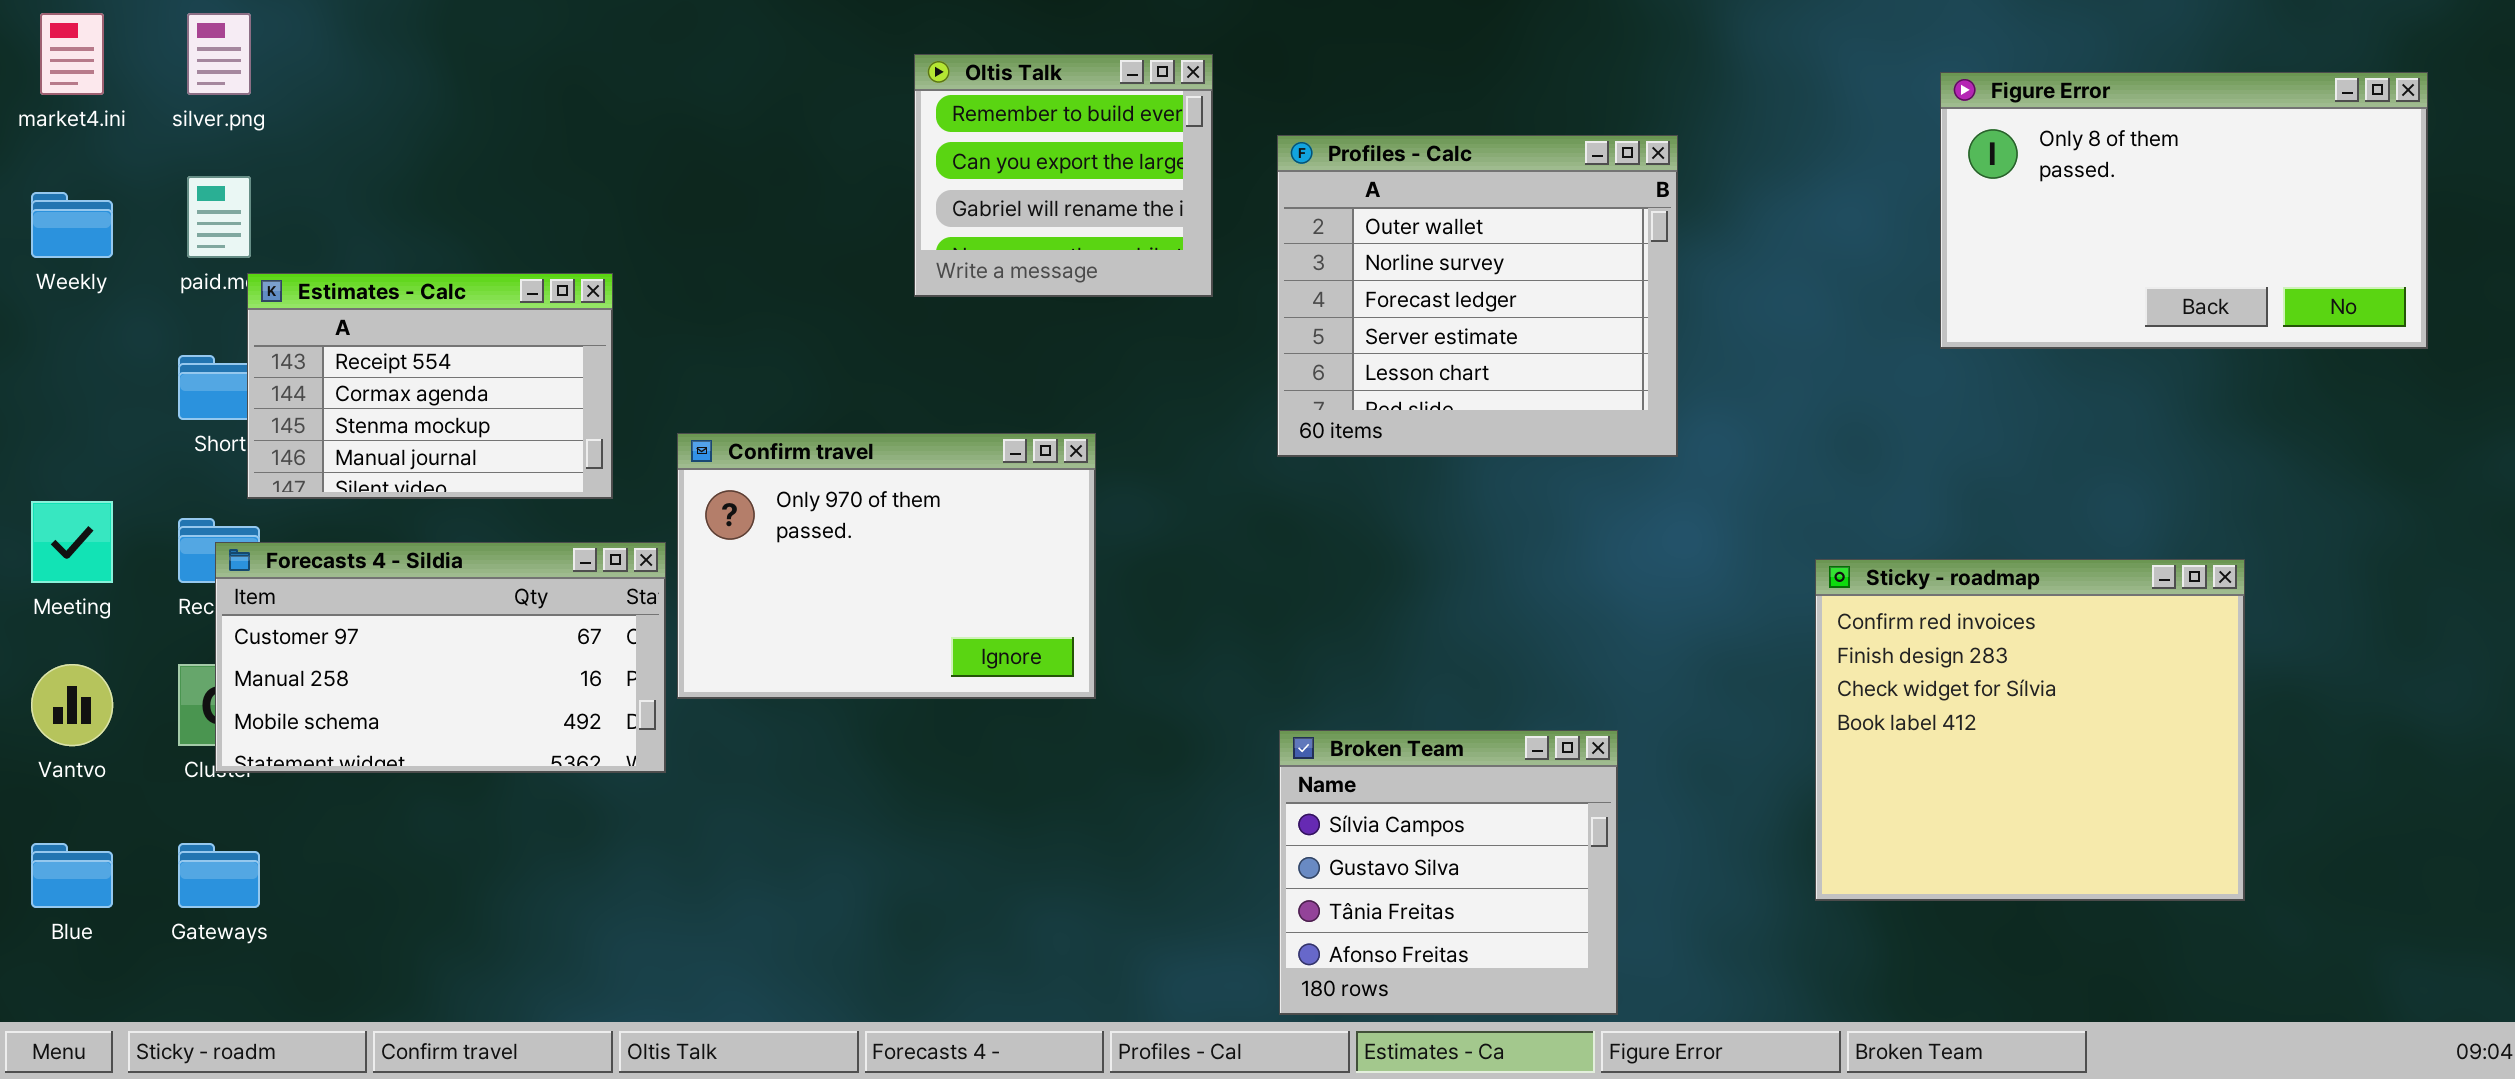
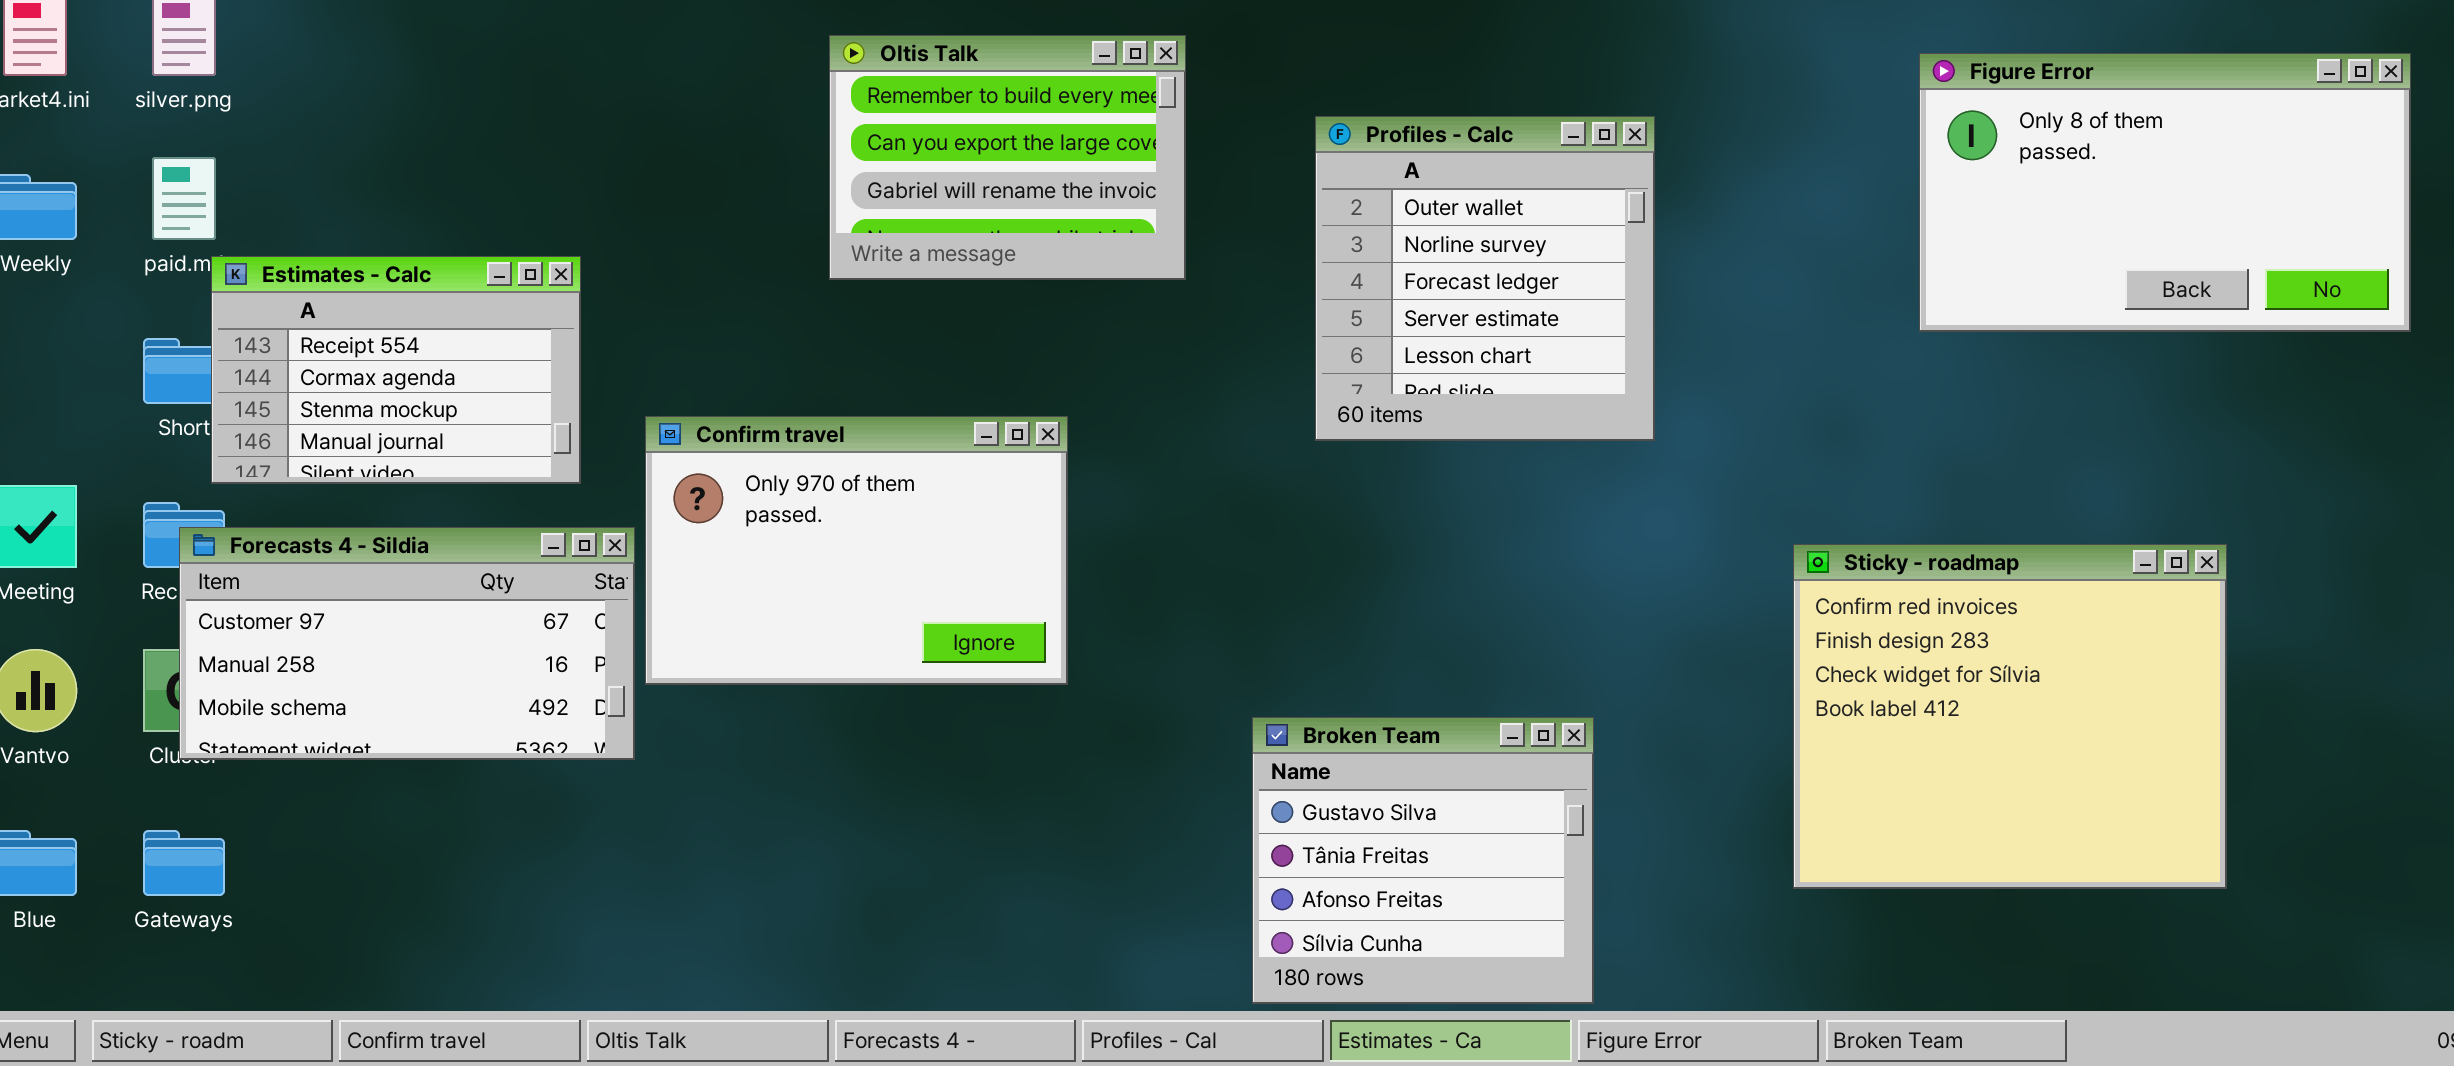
Oltis Talk: [914,54,1213,297] -> [829,35,1186,280], resized
Profiles - Calc: [1277,135,1678,457] -> [1315,116,1655,441], resized
Broken Team: [1279,730,1618,1015] -> [1252,717,1594,1004], scrolled down 1 row

